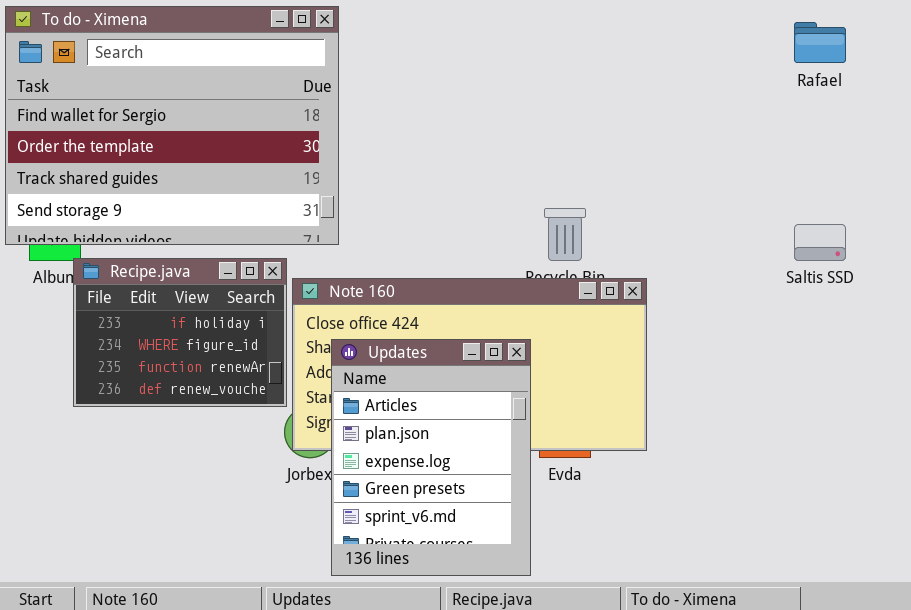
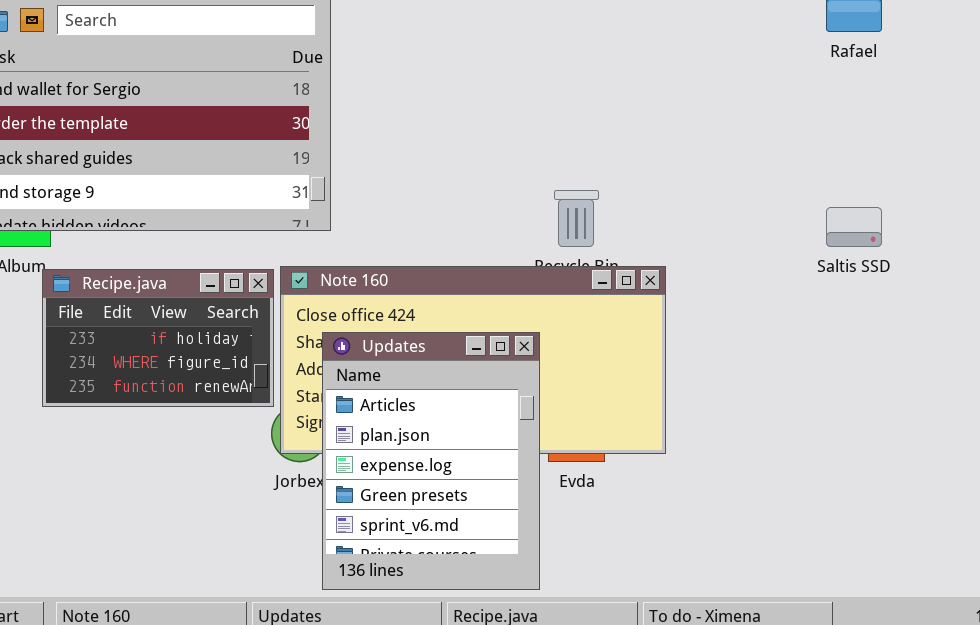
Recipe.java: [73,258,287,407] -> [42,269,274,407], resized

